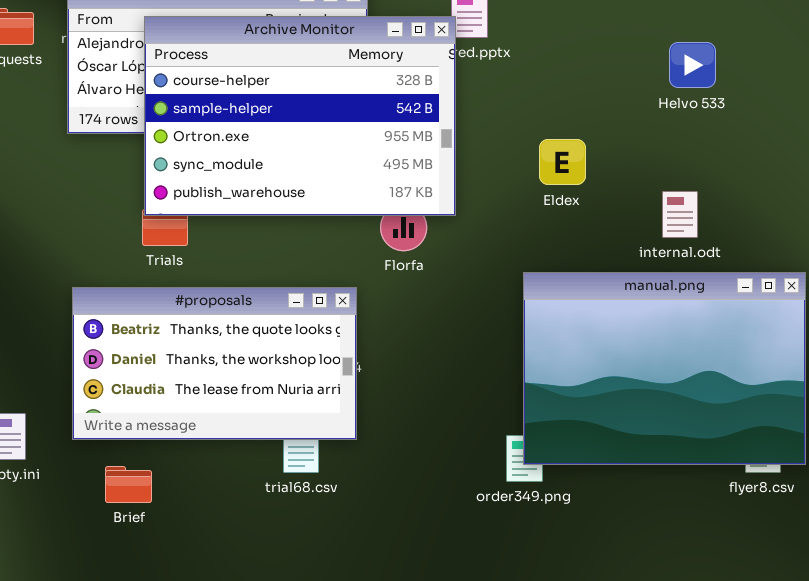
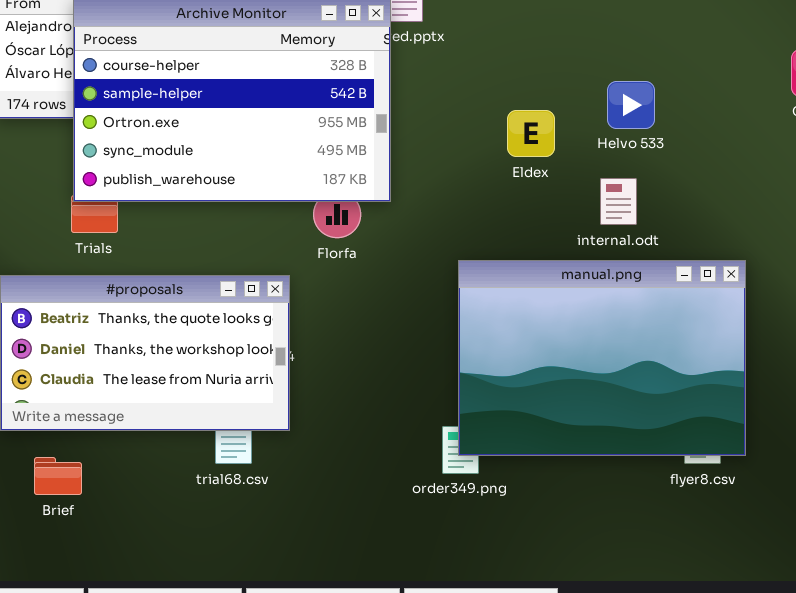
Helvo 533: [669,42,716,88] -> [607,81,655,129], moved
Eldex: [539,139,586,185] -> [507,110,555,157], moved

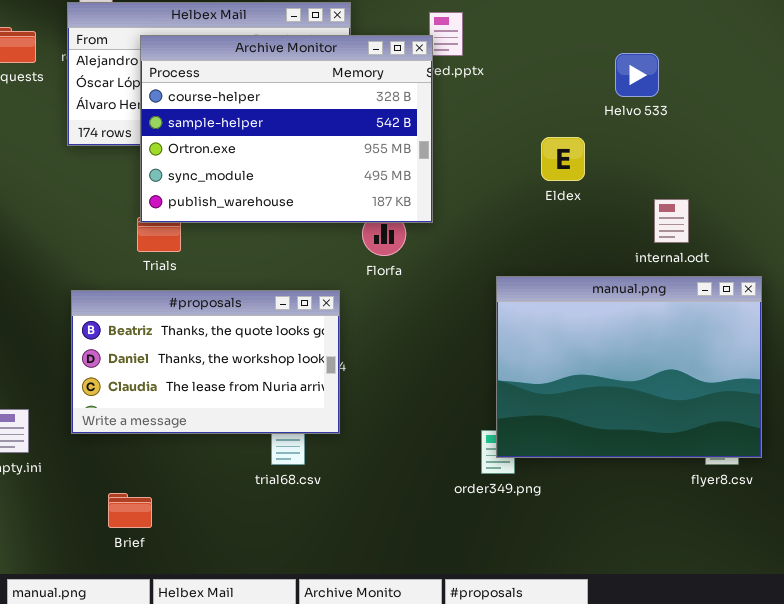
Helvo 533: [607,81,655,129] -> [615,53,659,97], moved
internal.odt: [600,178,637,225] -> [654,199,689,243], moved
Brief: [34,457,82,495] -> [108,493,152,528], moved

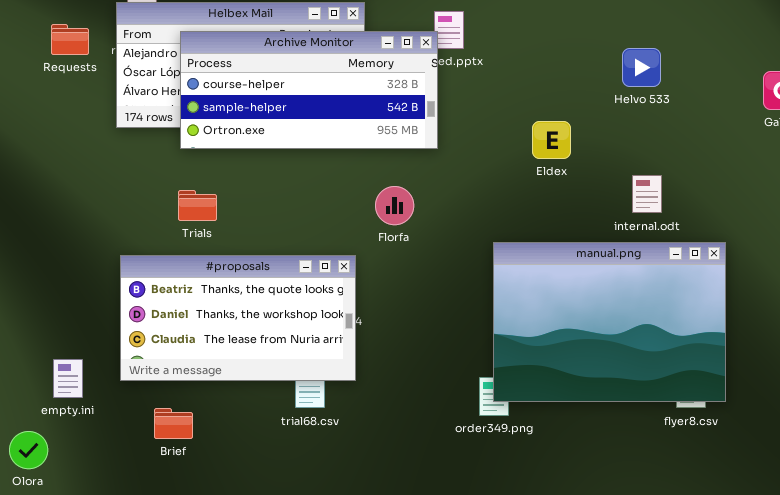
Archive Monitor: [140,35,433,223] -> [180,31,438,149], resized
Helvo 533: [615,53,659,97] -> [622,48,661,87], moved
Brief: [108,493,152,528] -> [154,408,193,439], moved

